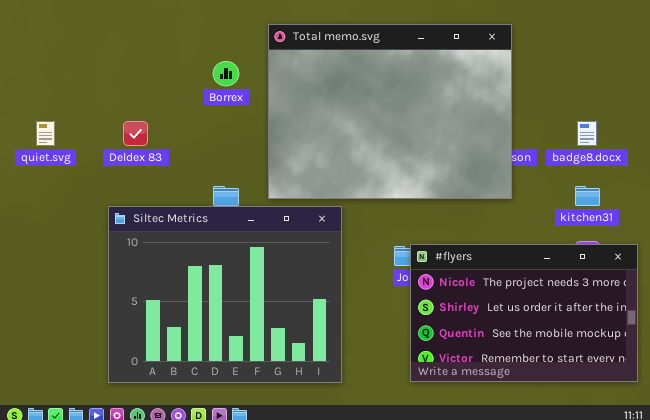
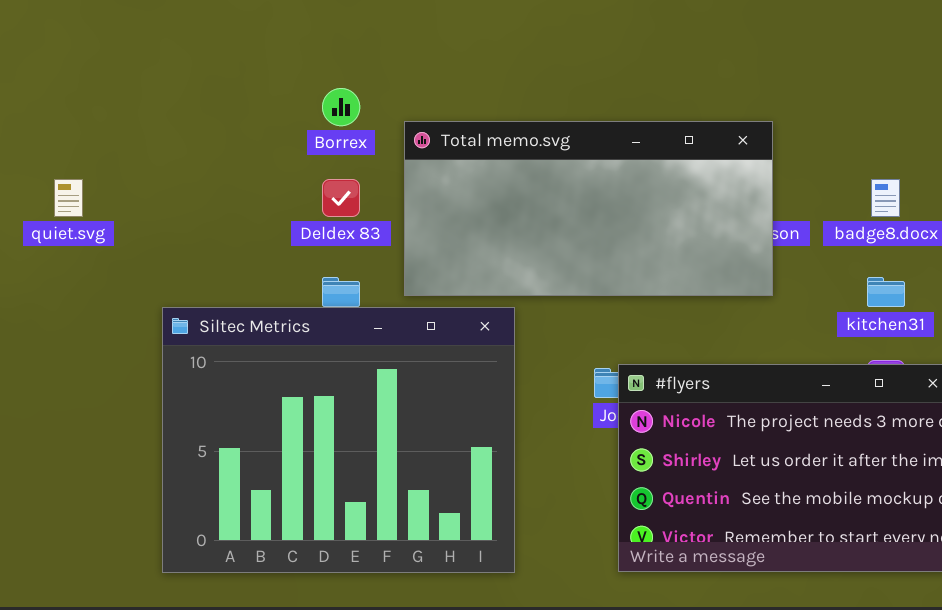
Total memo.svg: [268,24,512,199] -> [404,121,773,296], resized
Deldex 83: [123,121,148,146] -> [322,179,360,217], moved

